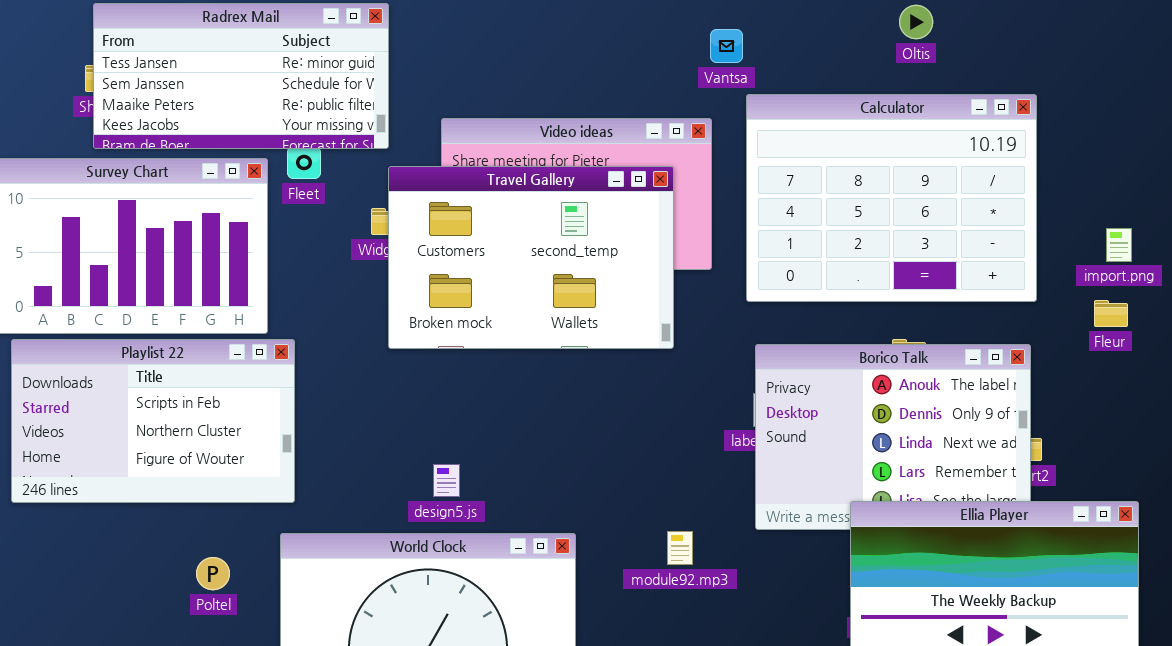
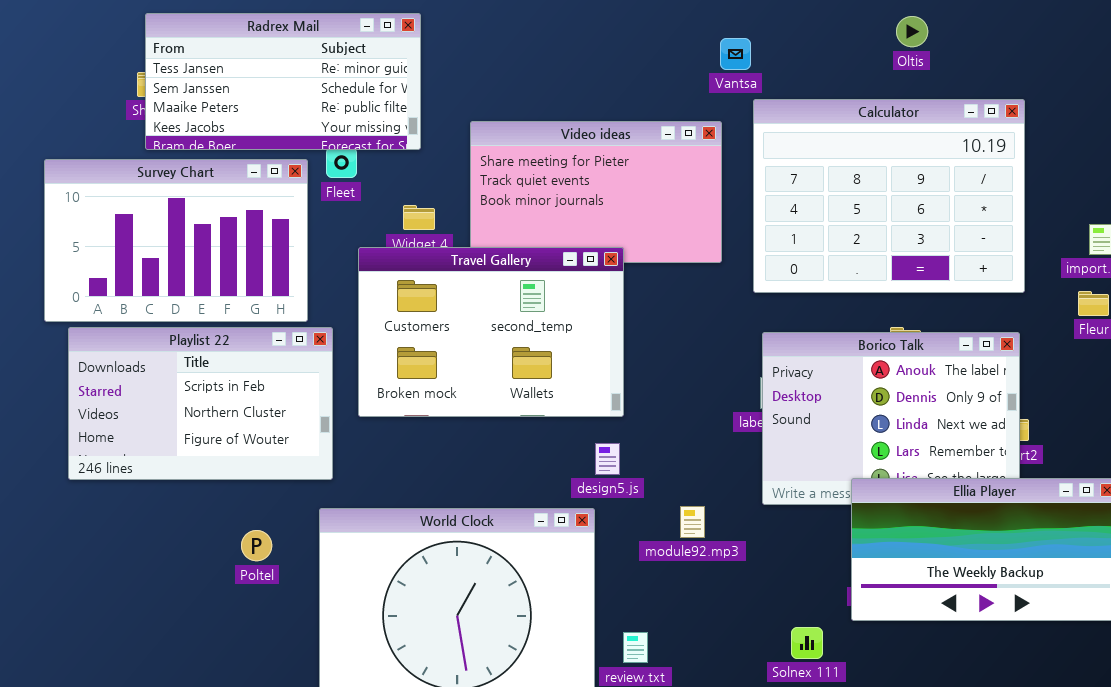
Travel Gallery: [388,166,674,349] -> [358,247,624,417], moved
design5.js: [433,464,460,497] -> [595,443,620,475], moved

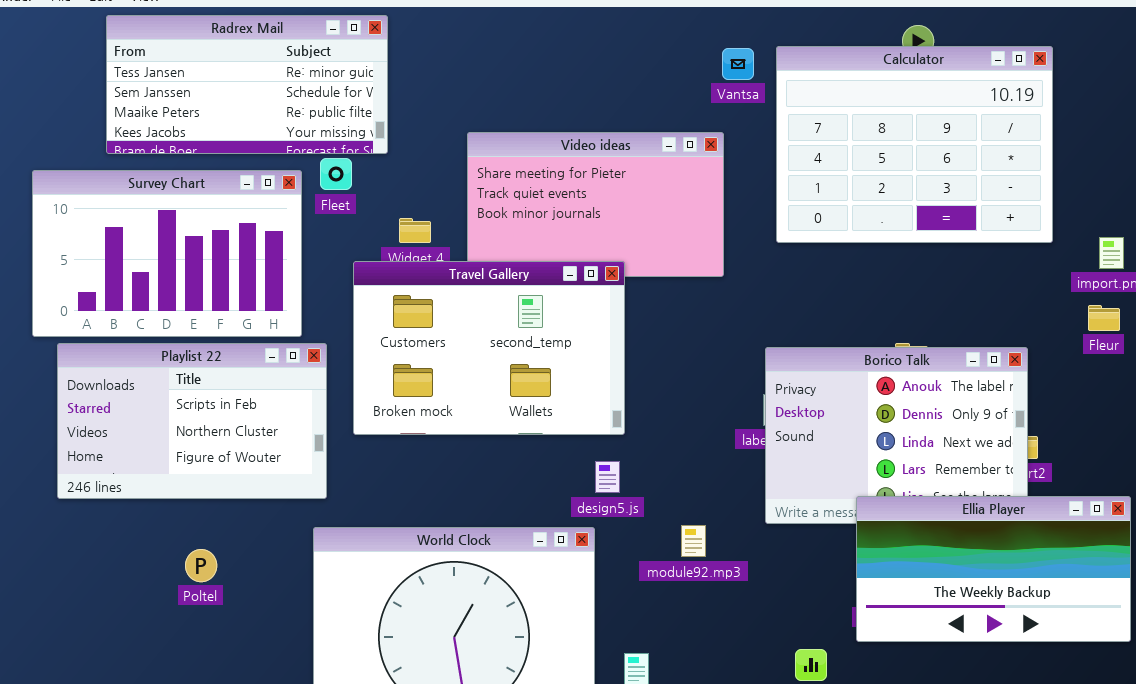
Radrex Mail: [145,13,421,150] -> [106,15,388,154], moved
Calculator: [753,99,1025,293] -> [776,46,1053,243], moved
Poltel: [241,530,272,561] -> [185,549,217,582], moved

